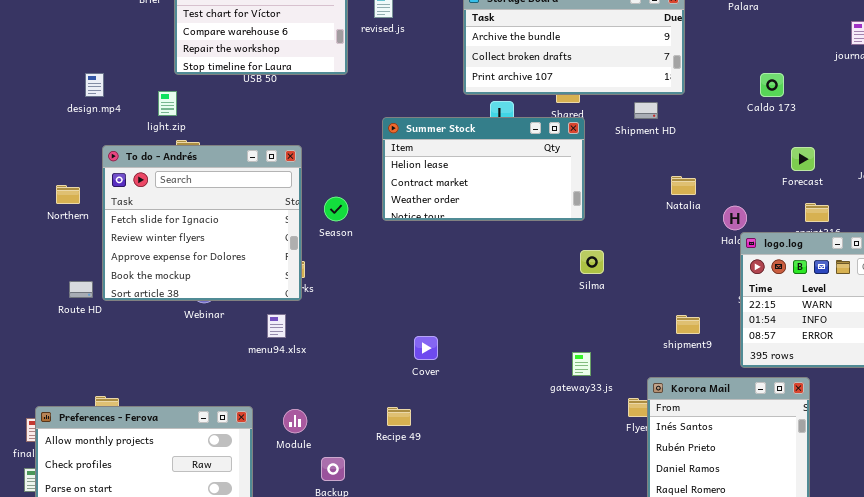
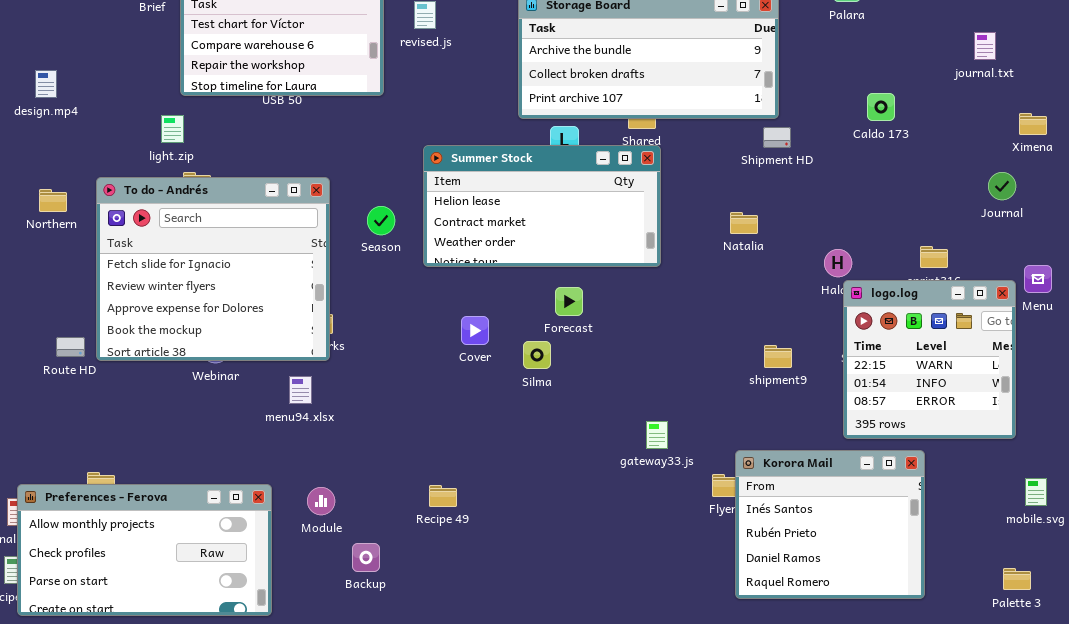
design.mp4: [85,73,104,97] -> [35,70,57,98], moved
Shipment HD: [634,102,658,119] -> [763,127,791,148], moved
Forecast: [791,147,815,171] -> [555,287,583,316], moved
Natalia: [671,176,696,195] -> [730,212,758,234], moved
Northern: [56,185,80,204] -> [39,189,67,212], moved
Season: [324,197,348,221] -> [367,206,395,235], moved
Silma: [580,250,604,274] -> [523,341,551,369], moved
shipment9: [676,315,700,334] -> [764,345,792,368], moved
Cover: [414,336,438,360] -> [461,316,489,345], moved

